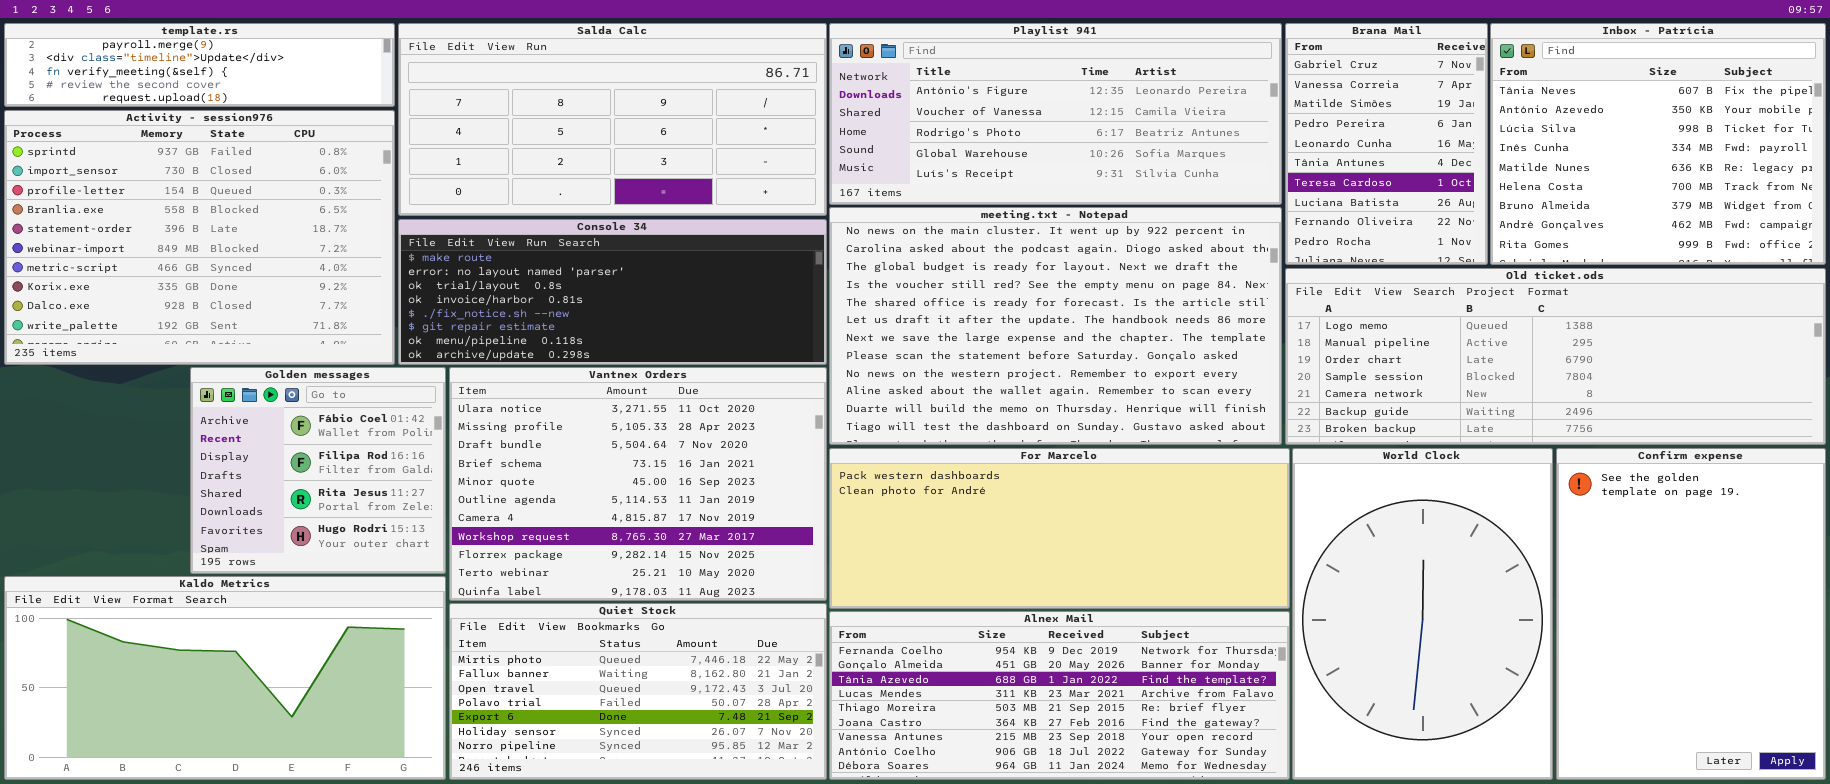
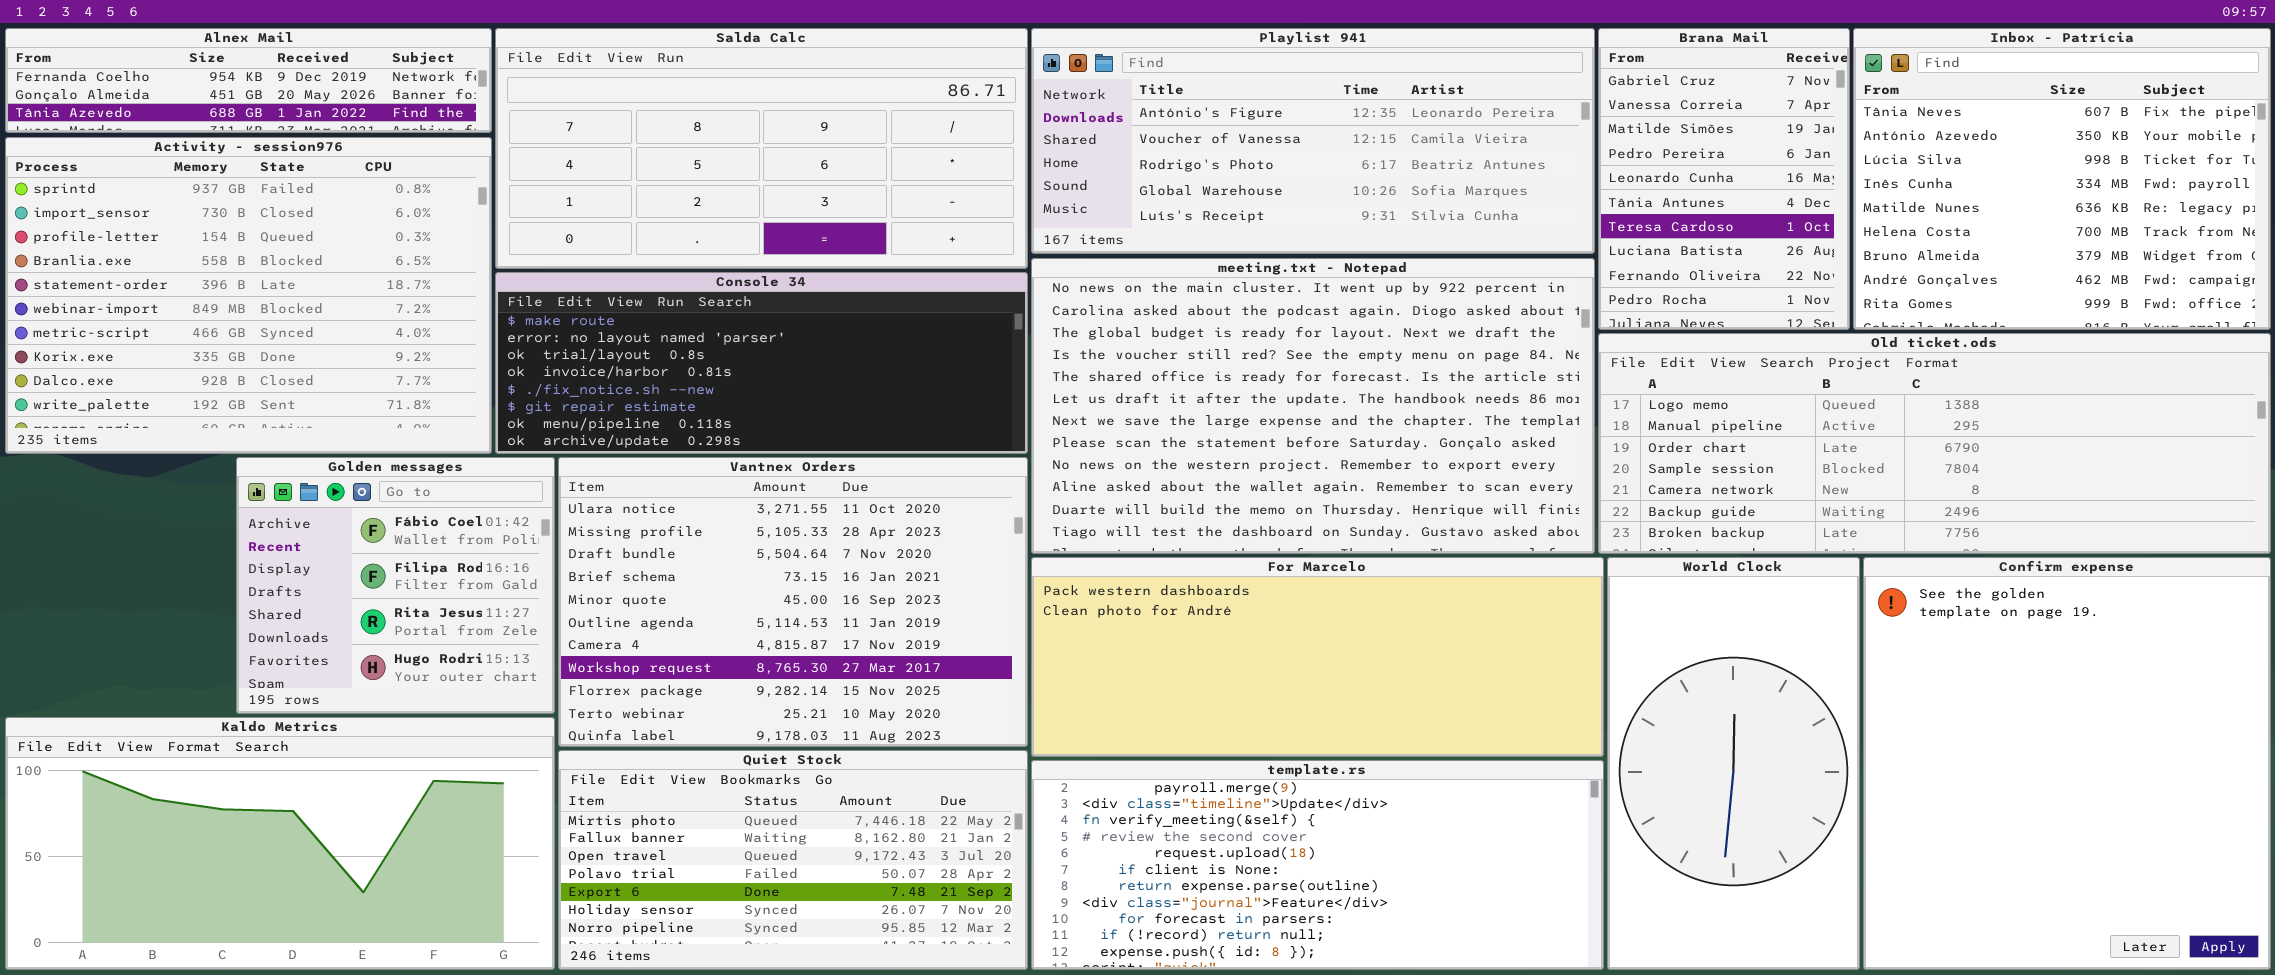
template.rs: [4,23,395,107] -> [1031,760,1604,970], moved, resized
World Clock: [1292,448,1553,780] -> [1607,557,1860,970], resized
Confirm expense: [1556,448,1826,780] -> [1863,557,2271,970], resized
Alnex Mail: [829,611,1290,780] -> [5,28,492,133], moved, resized

